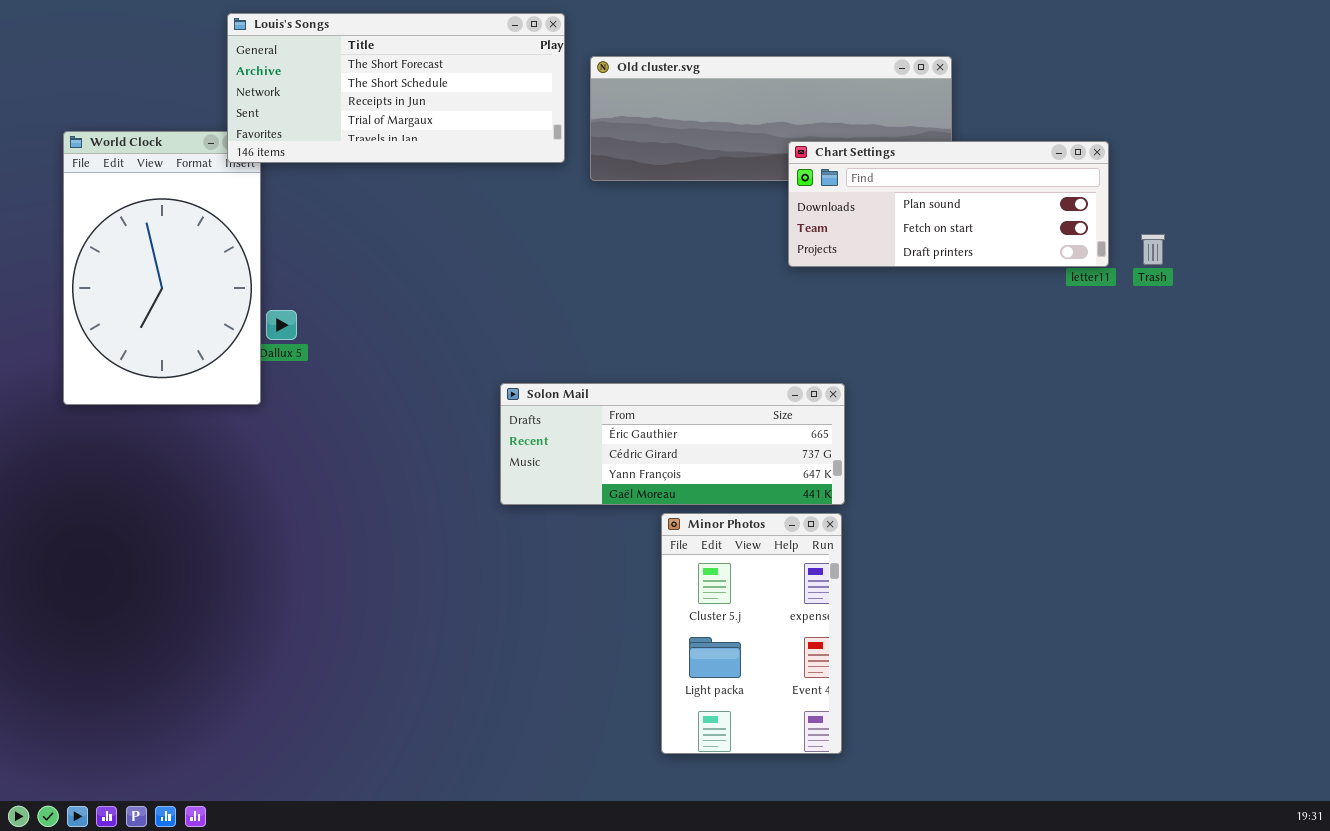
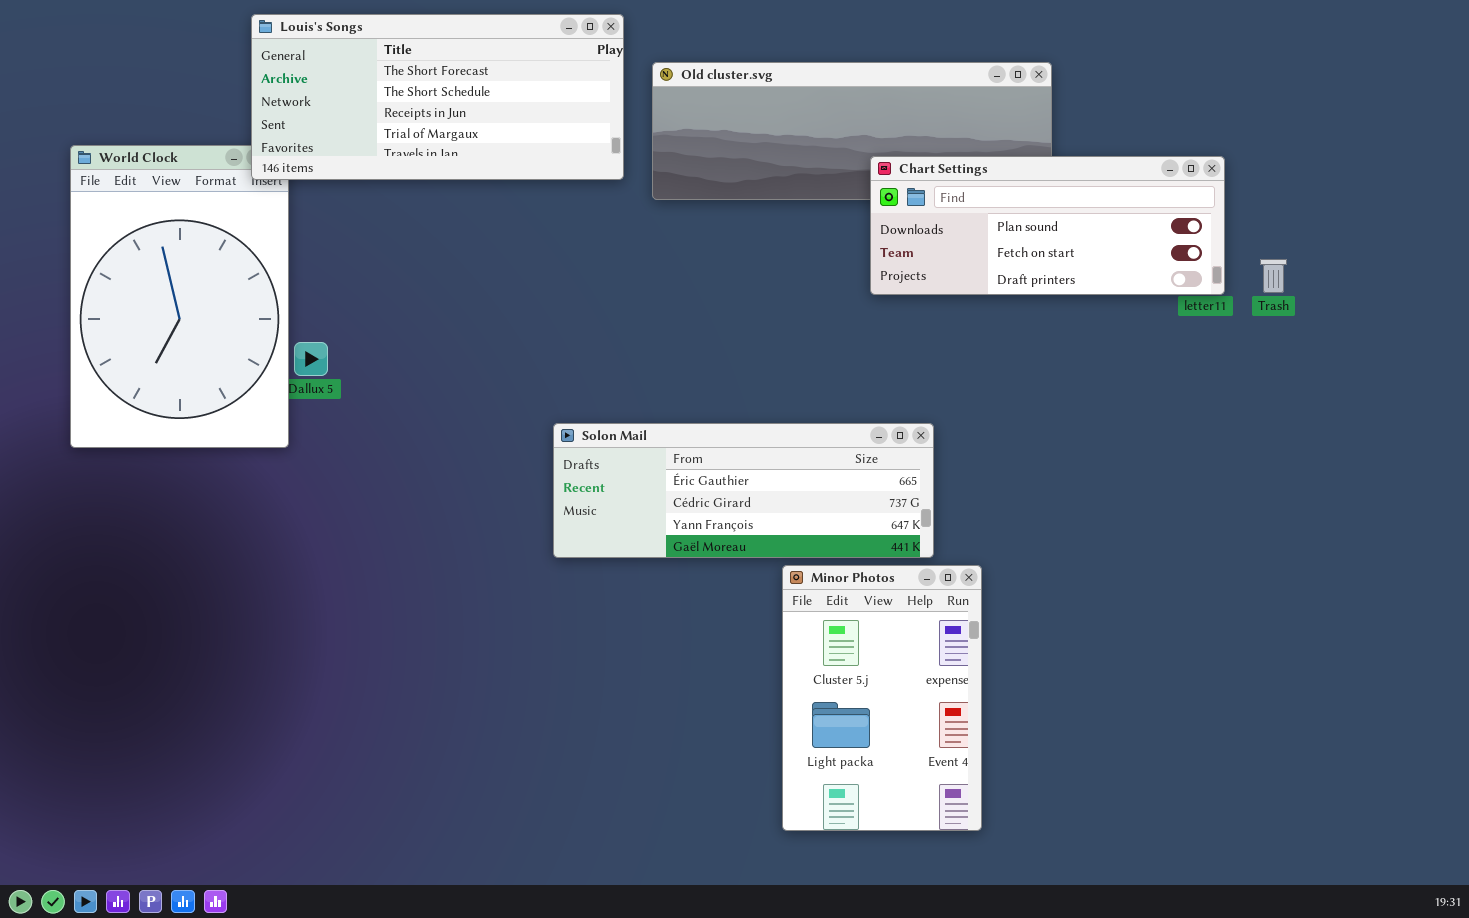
Minor Photos: [661,513,842,754] -> [782,565,982,831], moved

